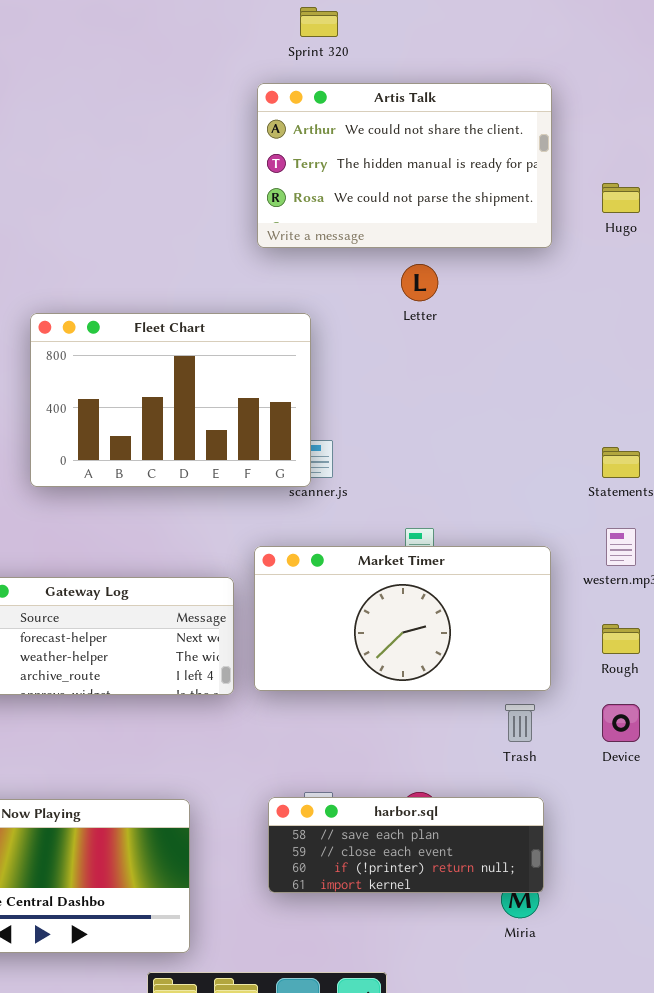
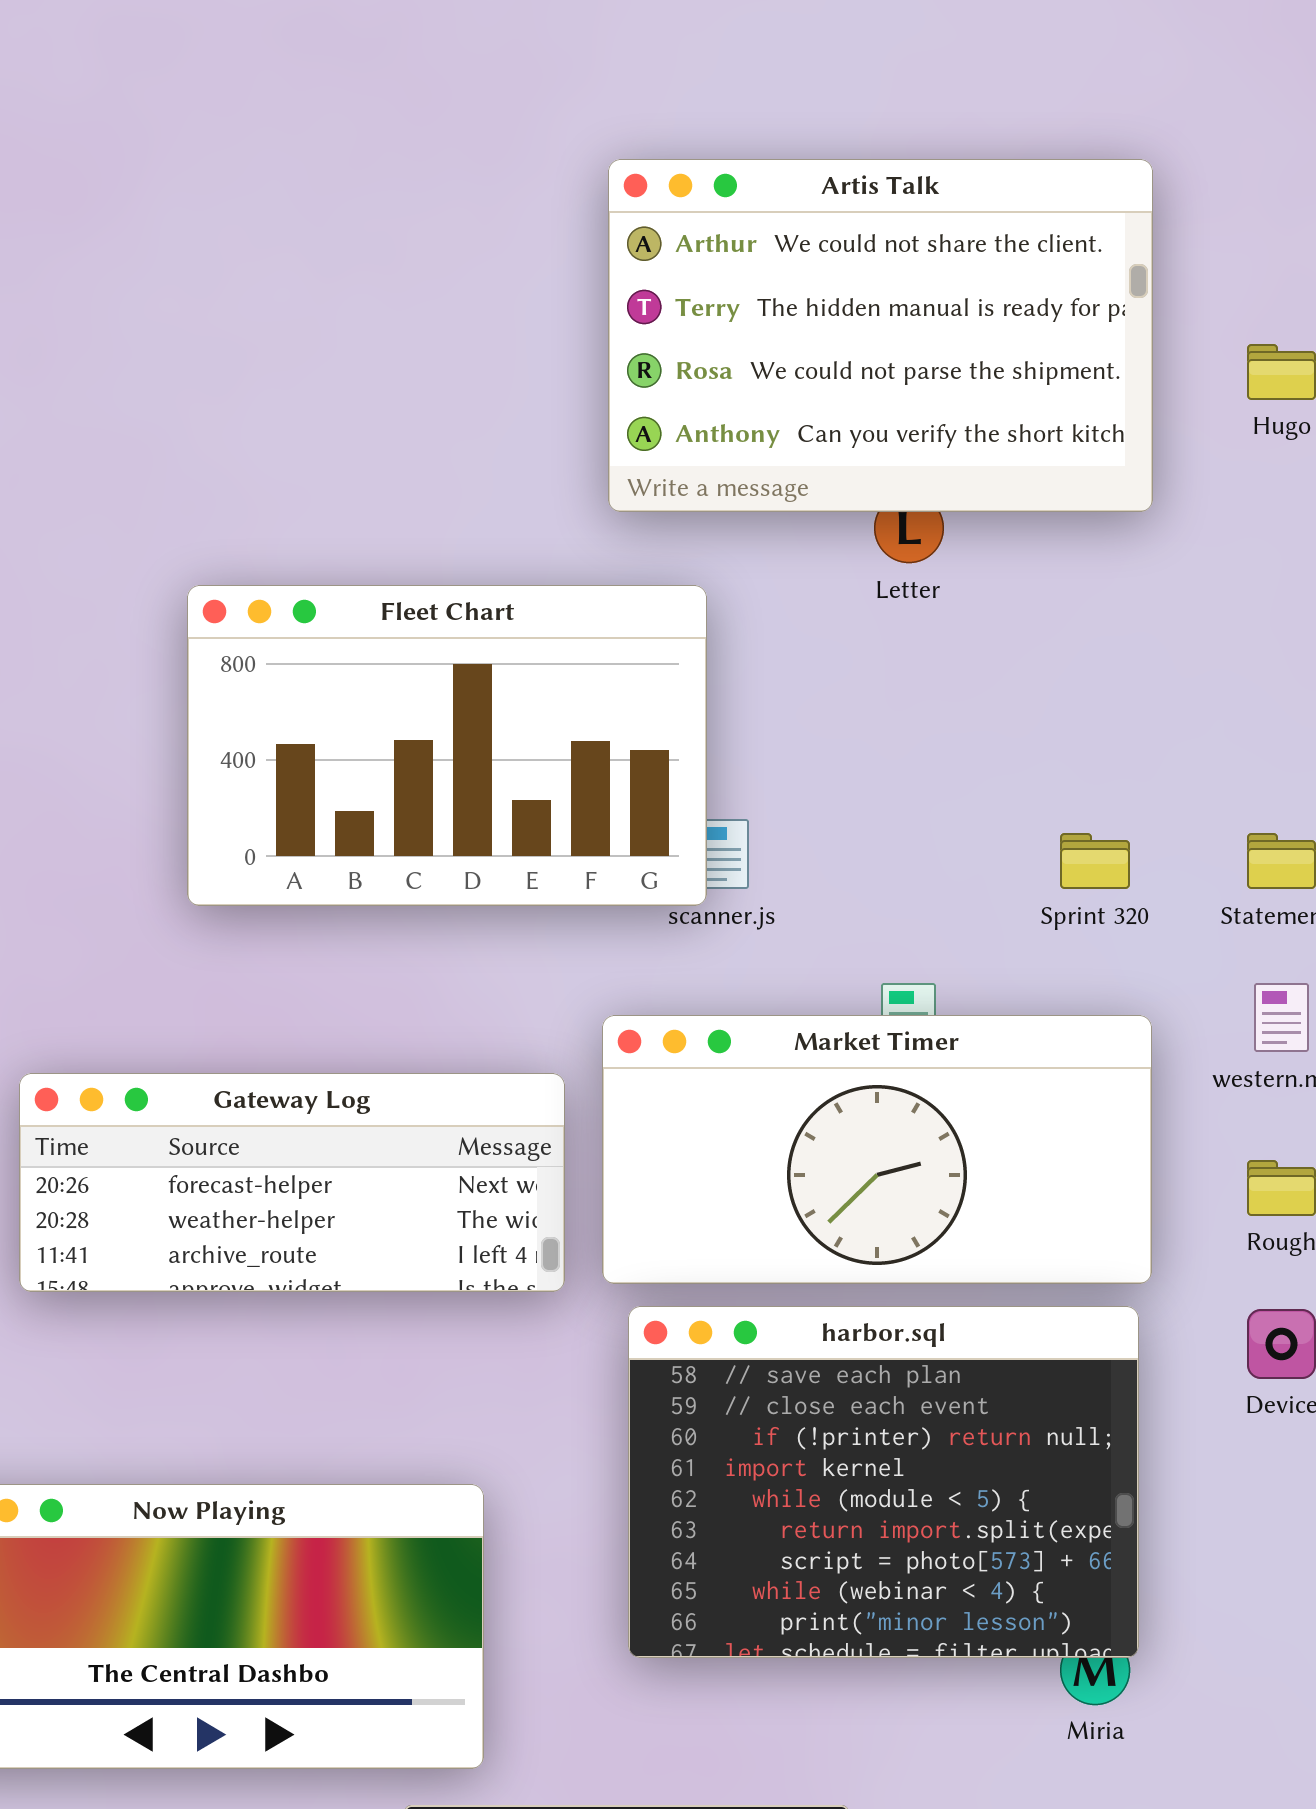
Sprint 320: [300,7,338,37] -> [1060,833,1130,889], moved
Artis Talk: [257,83,552,248] -> [608,159,1153,512], resized
harbor.sql: [268,797,544,893] -> [628,1306,1139,1658], resized

